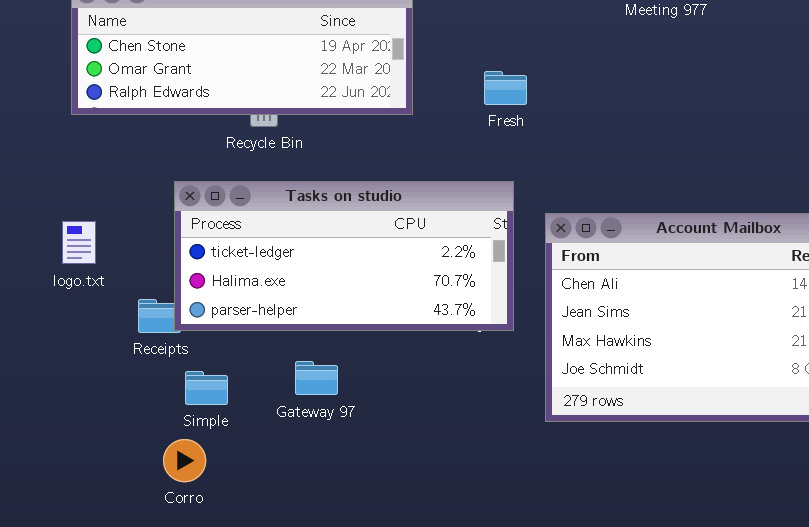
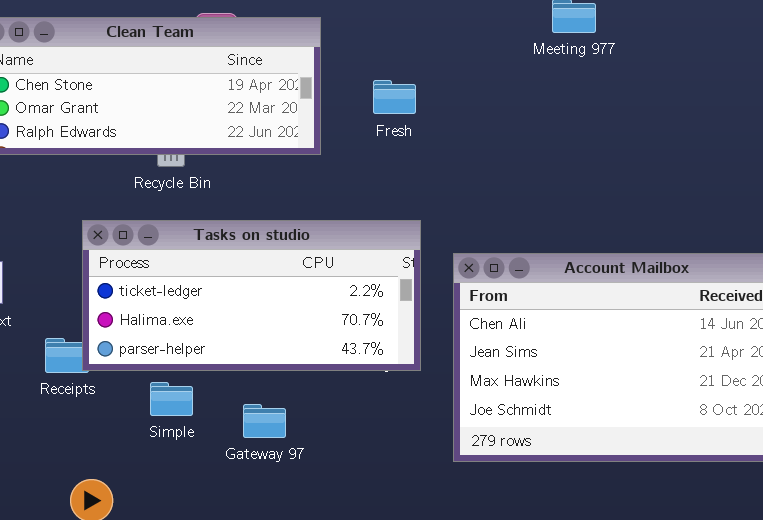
Fresh: [484,71,527,105] -> [373,80,416,114], moved
Gateway 97: [295,361,338,395] -> [243,404,286,438], moved
Simple: [185,371,228,405] -> [150,382,193,416], moved

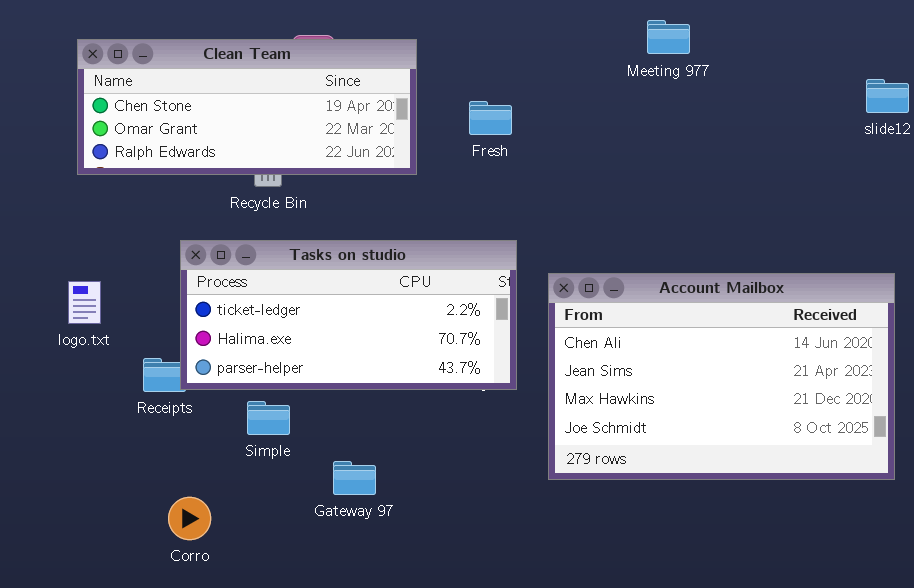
Gateway 97: [243,404,286,438] -> [333,461,376,495], moved

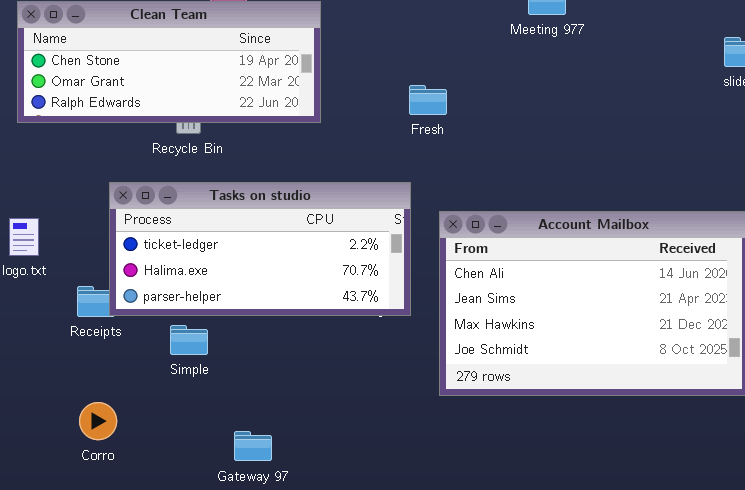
Fresh: [469,101,512,135] -> [409,85,447,115], moved
Gateway 97: [333,461,376,495] -> [234,431,272,461], moved
Corro: [168,497,211,540] -> [79,402,117,440], moved

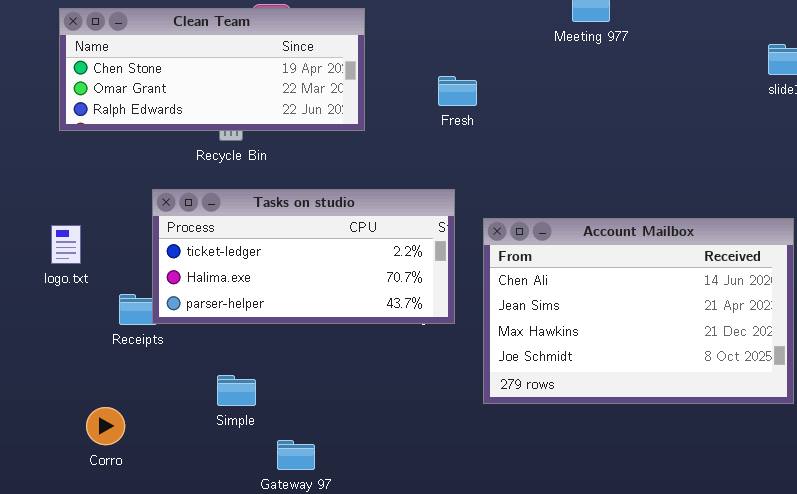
Fresh: [409,85,447,115] -> [438,76,477,106], moved
Simple: [170,325,208,355] -> [217,375,256,406], moved
Corro: [79,402,117,440] -> [86,407,125,445], moved

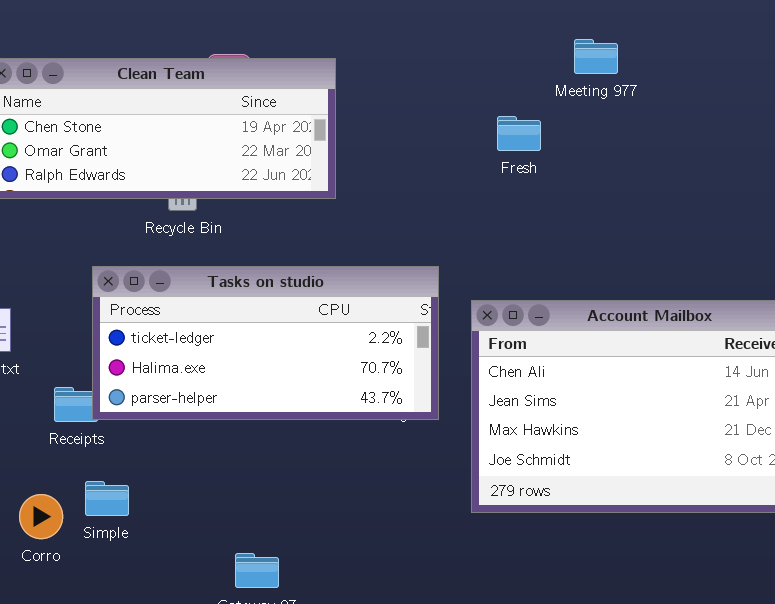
Fresh: [438,76,477,106] -> [497,116,541,151], moved
Simple: [217,375,256,406] -> [85,481,129,516], moved
Corro: [86,407,125,445] -> [19,494,63,539], moved

